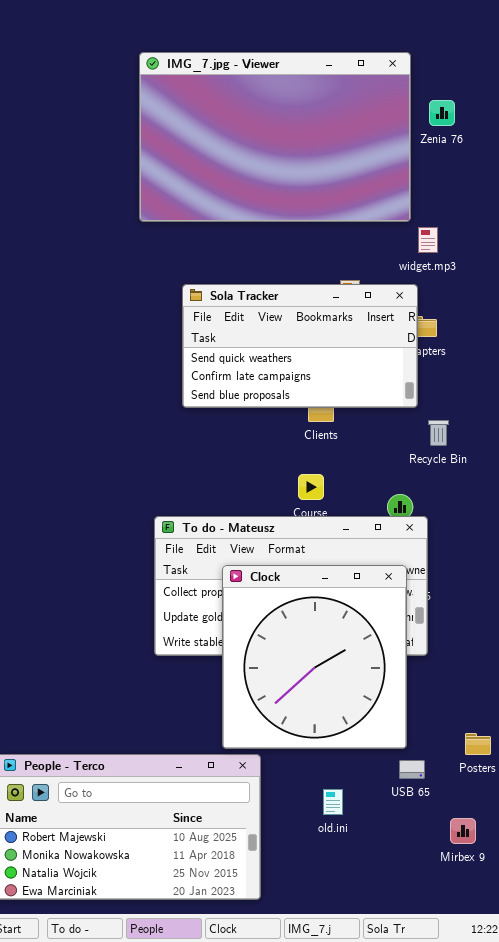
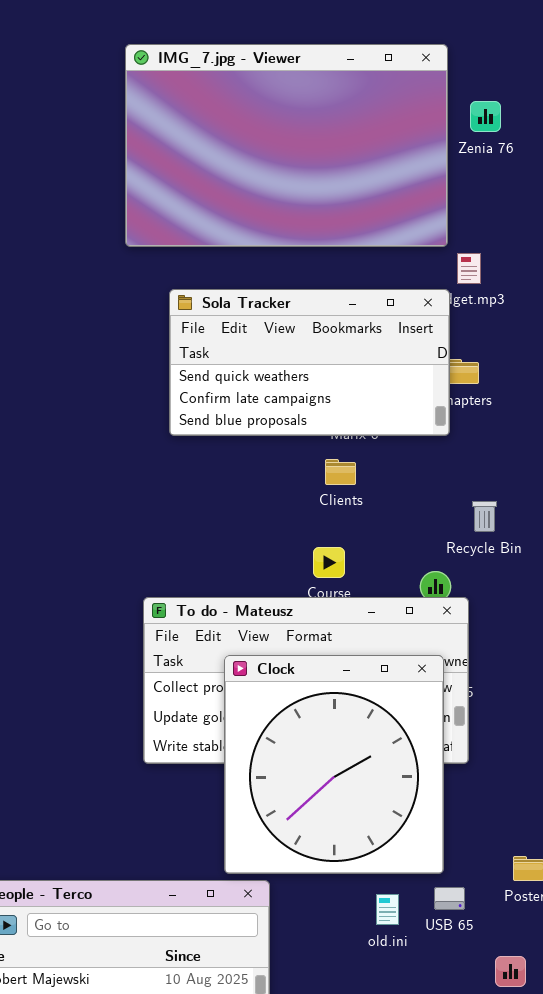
Sola Tracker: [182,284,418,408] -> [169,289,450,436], moved
Recycle Bin: [428,420,449,446] -> [472,501,497,532], moved
old.ini: [323,789,343,815] -> [376,894,399,925], moved

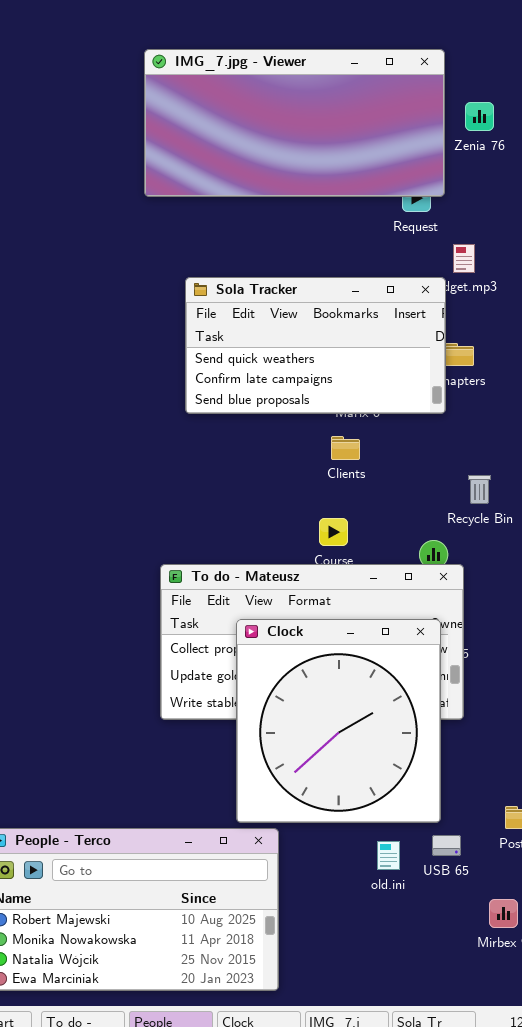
IMG_7.jpg - Viewer: [125,44,448,247] -> [144,49,445,197], resized

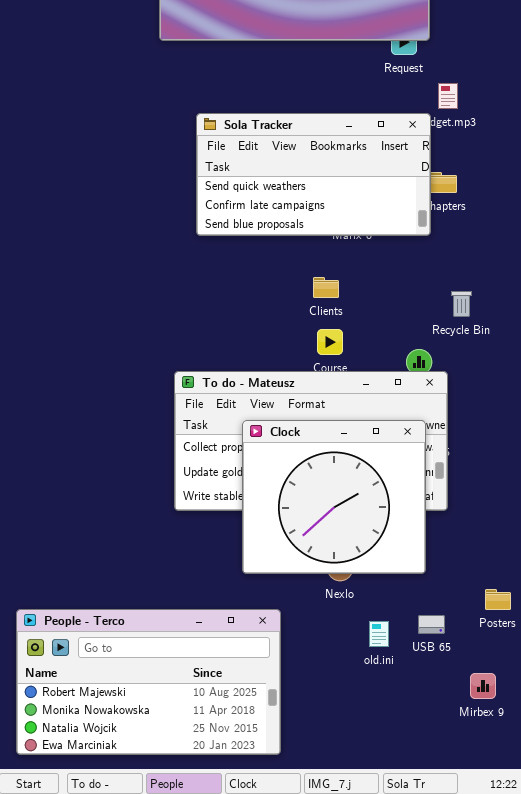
Clients: [331,436,360,460] -> [313,277,339,298], moved
Clock: [236,619,441,823] -> [242,420,426,574], resized

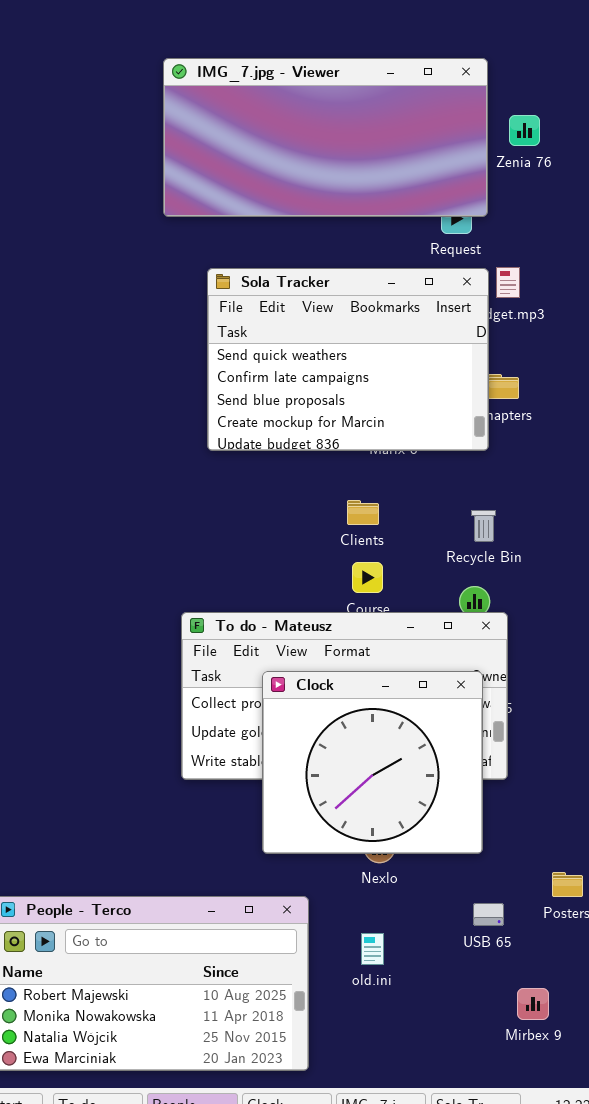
Sola Tracker: [196,113,431,236] -> [207,268,489,451], resized
Recycle Bin: [451,291,472,317] -> [471,510,496,542], moved
old.ini: [369,621,389,647] -> [361,933,384,965], moved
Mirbex 9: [470,673,496,699] -> [517,988,549,1020], moved

